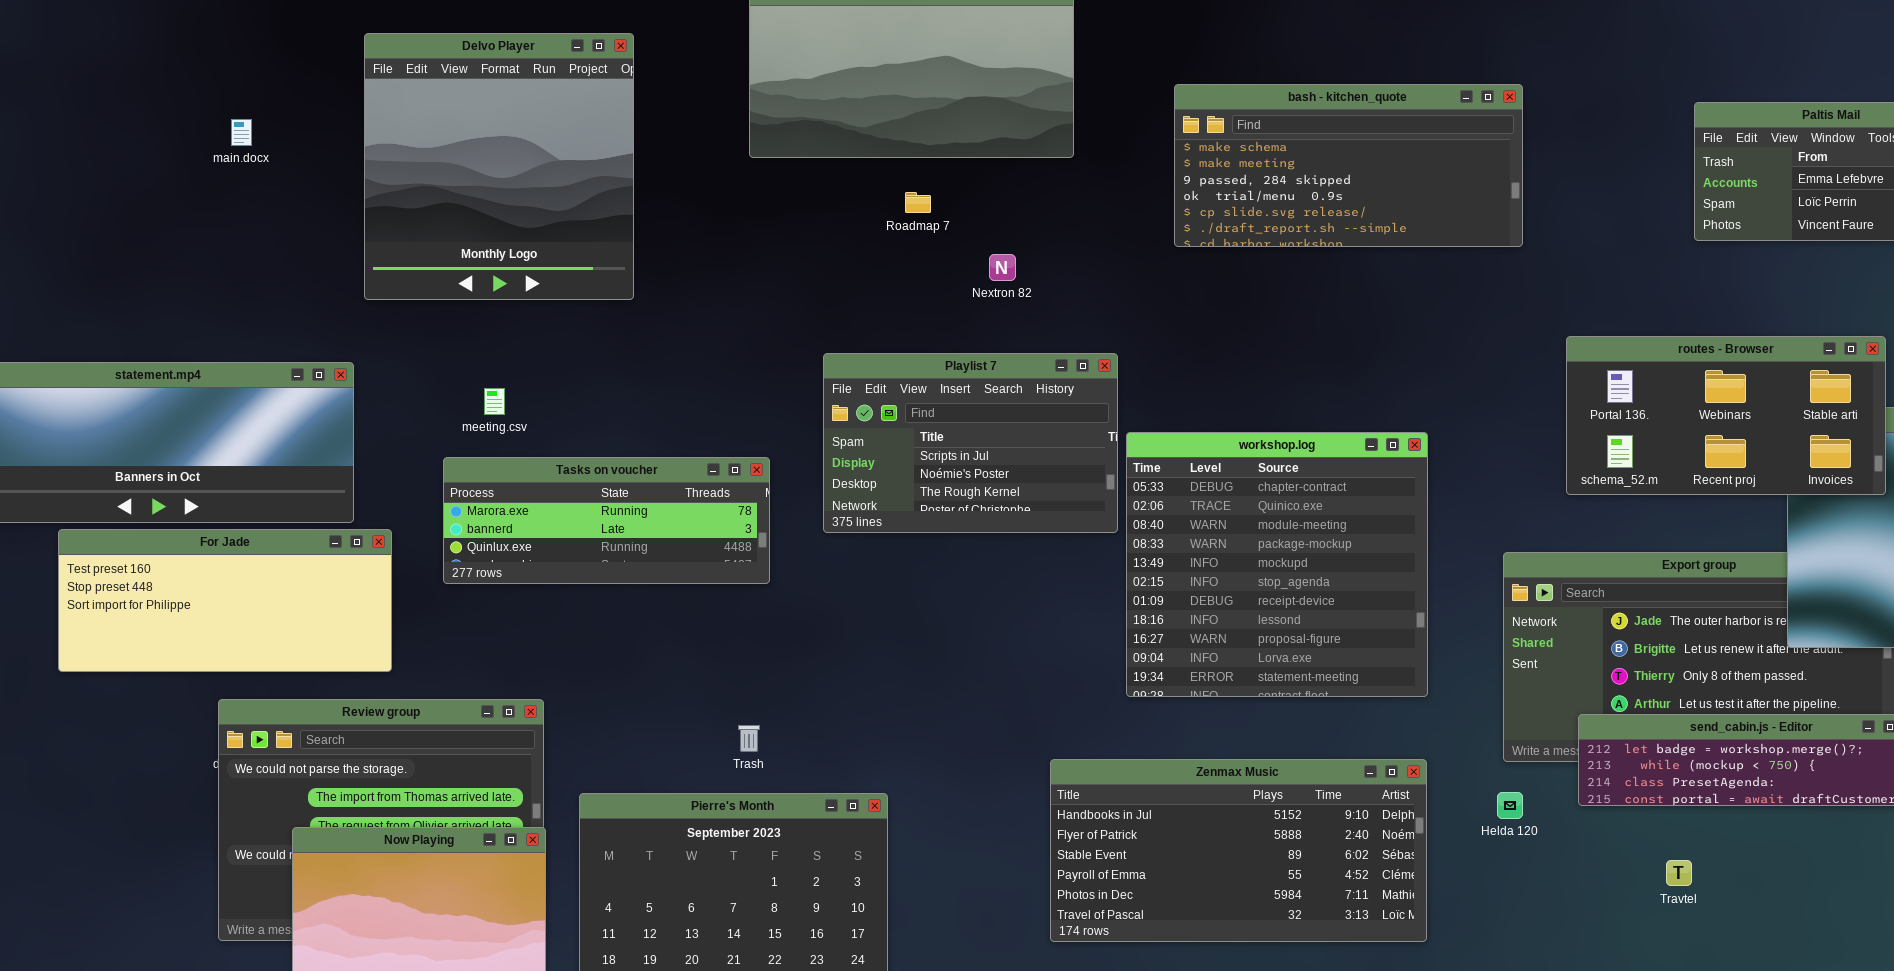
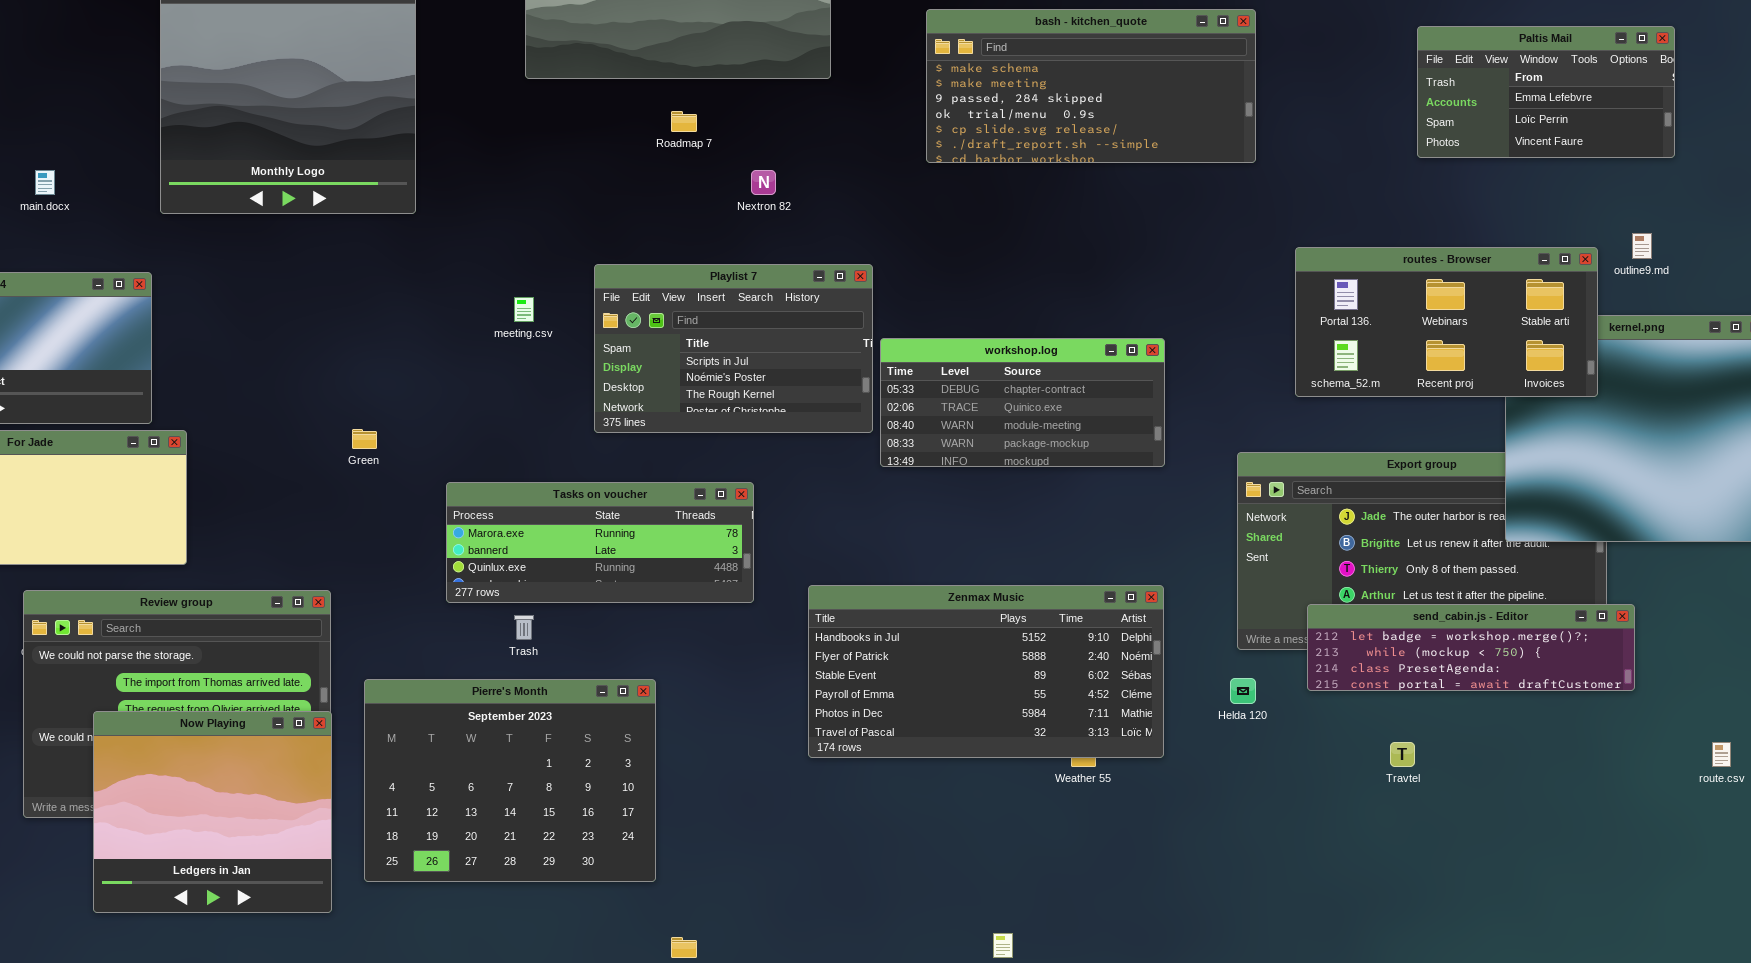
main.docx: [231,119,252,146] -> [35,170,55,195], moved
meeting.csv: [484,388,505,415] -> [514,297,534,322], moved
workshop.log: [1126,432,1428,697] -> [880,338,1165,467], resized
Tasks on voucher: [443,457,770,584] -> [446,482,754,603], moved
Zenmax Music: [1050,759,1427,942] -> [808,585,1164,758], moved

